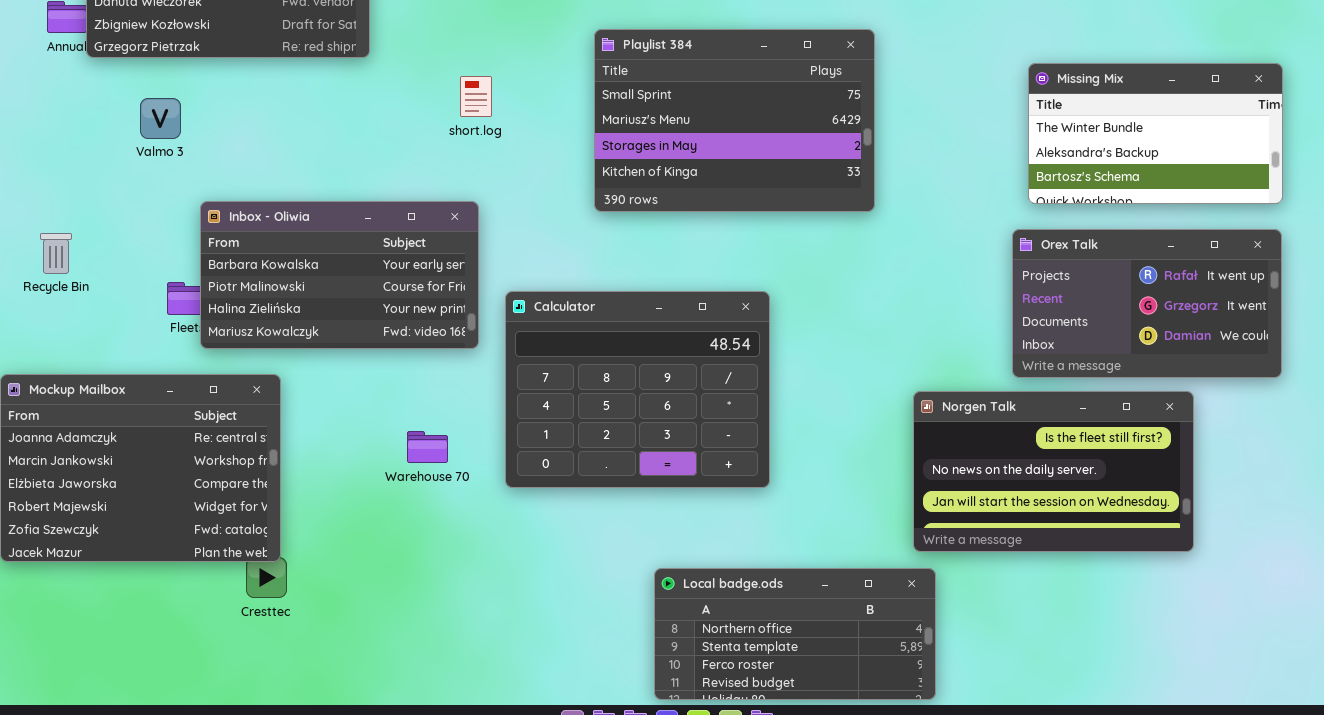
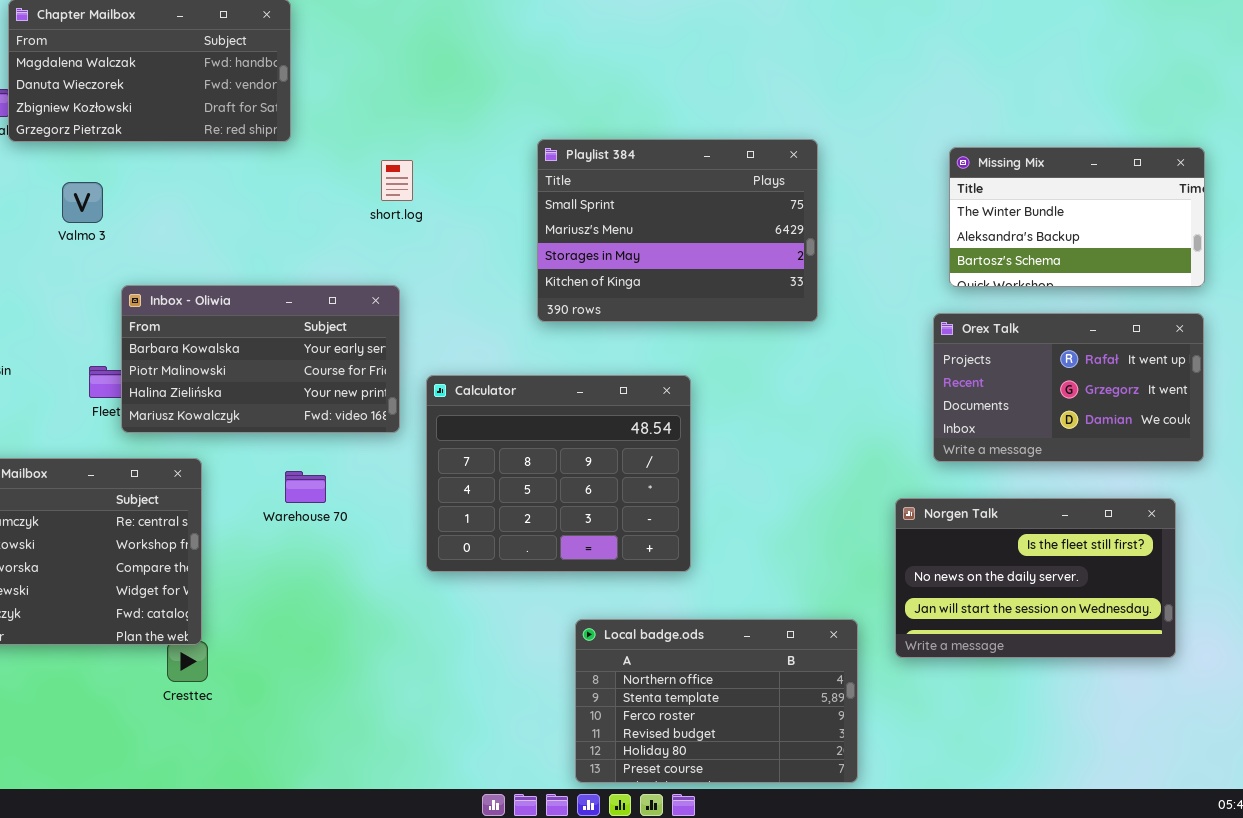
Playlist 384: [594,29,875,212] -> [537,139,818,322], moved
Norgen Talk: [913,391,1194,552] -> [895,498,1176,658], moved
Warehouse 70: [407,431,448,463] -> [285,471,326,503], moved
Local badge.ods: [654,568,936,700] -> [575,619,858,783], resized

